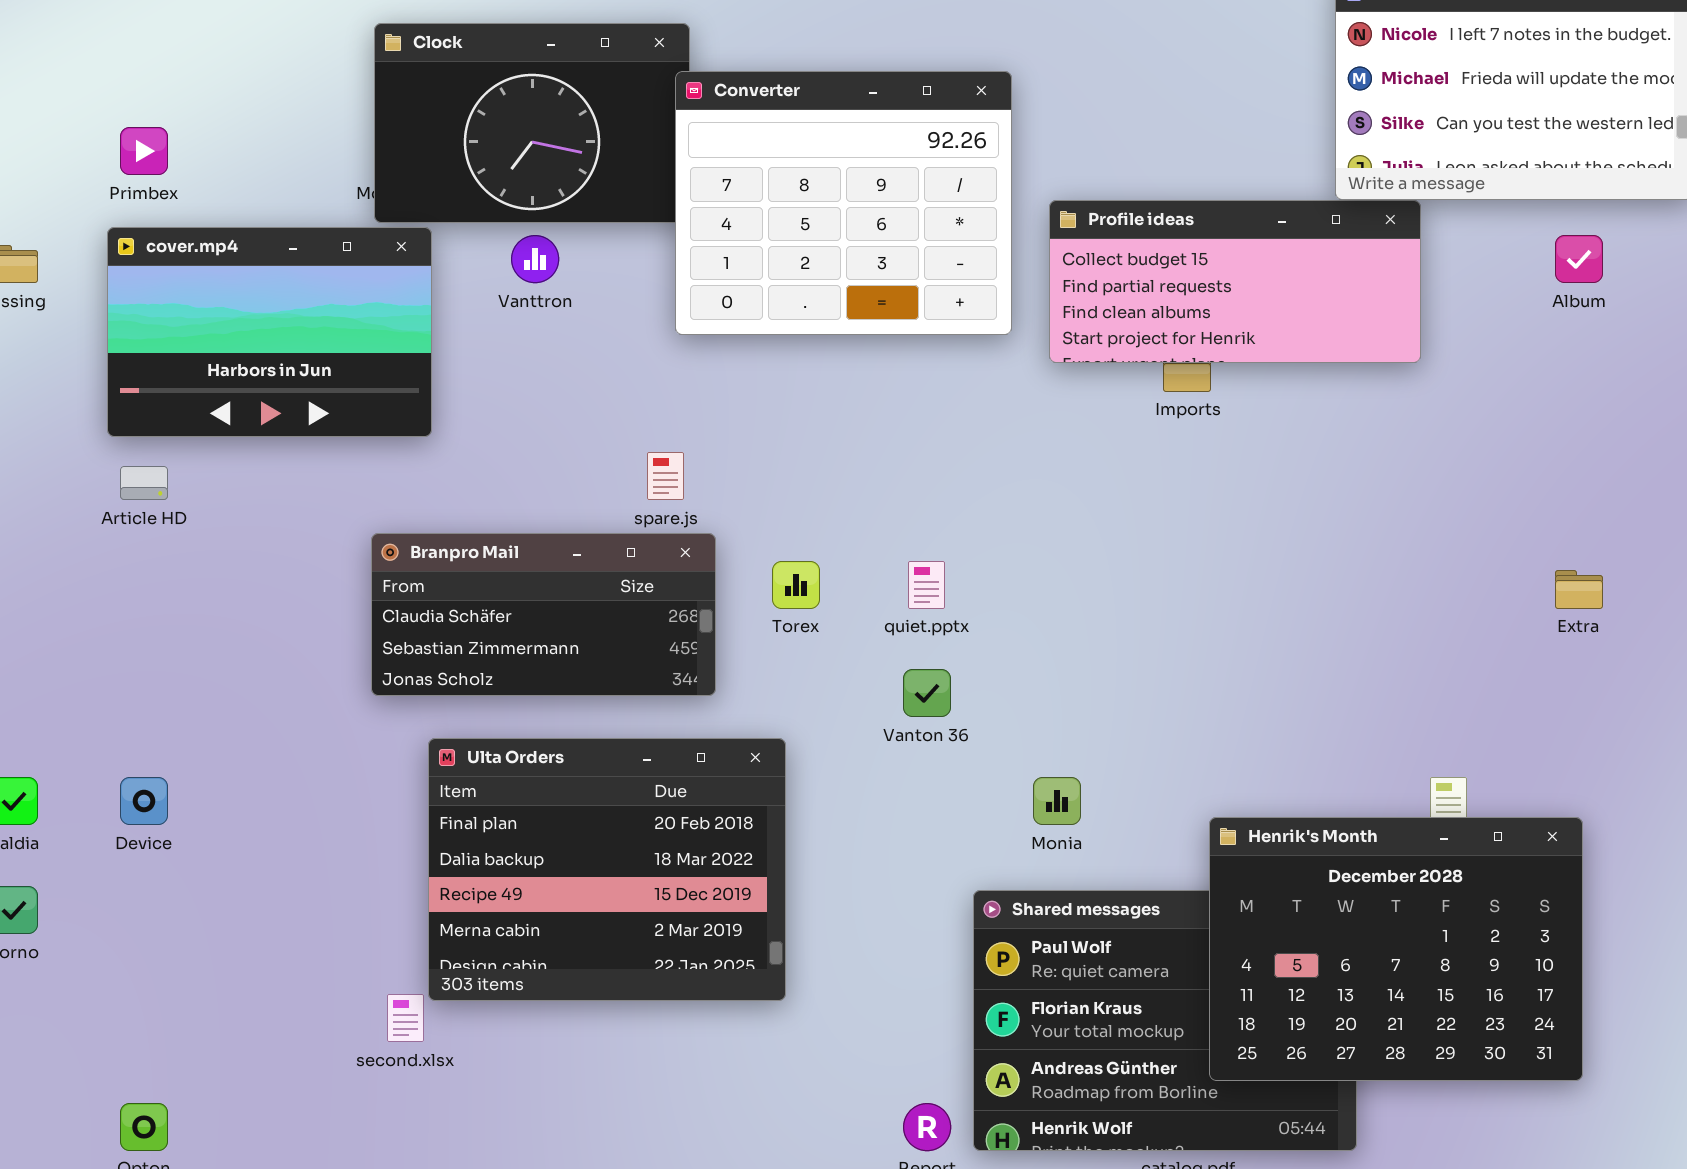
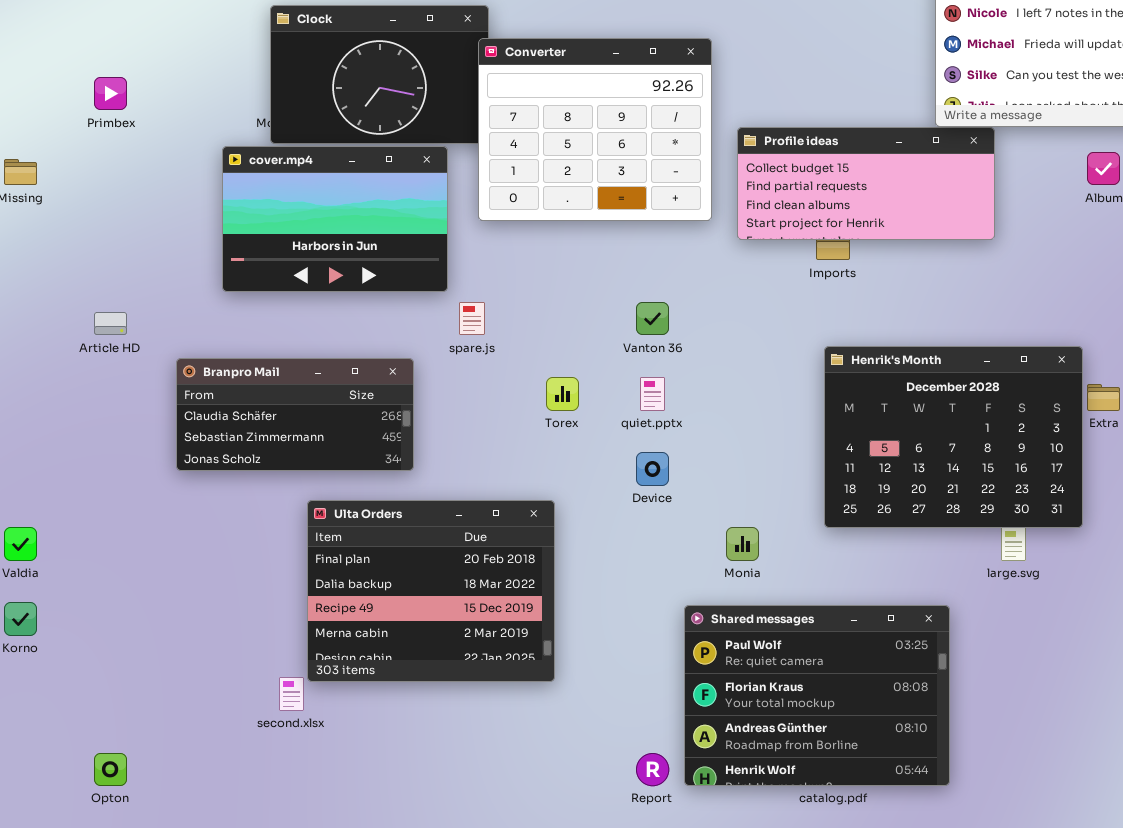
cover.mp4: [107,227,432,437] -> [222,146,448,292], moved
Branpro Mail: [371,533,716,696] -> [176,358,414,471], moved
Vanton 36: [903,669,951,717] -> [636,302,669,335], moved
Device: [120,777,168,825] -> [636,452,669,486], moved
Henrik's Month: [1209,817,1583,1081] -> [824,346,1083,528], moved

